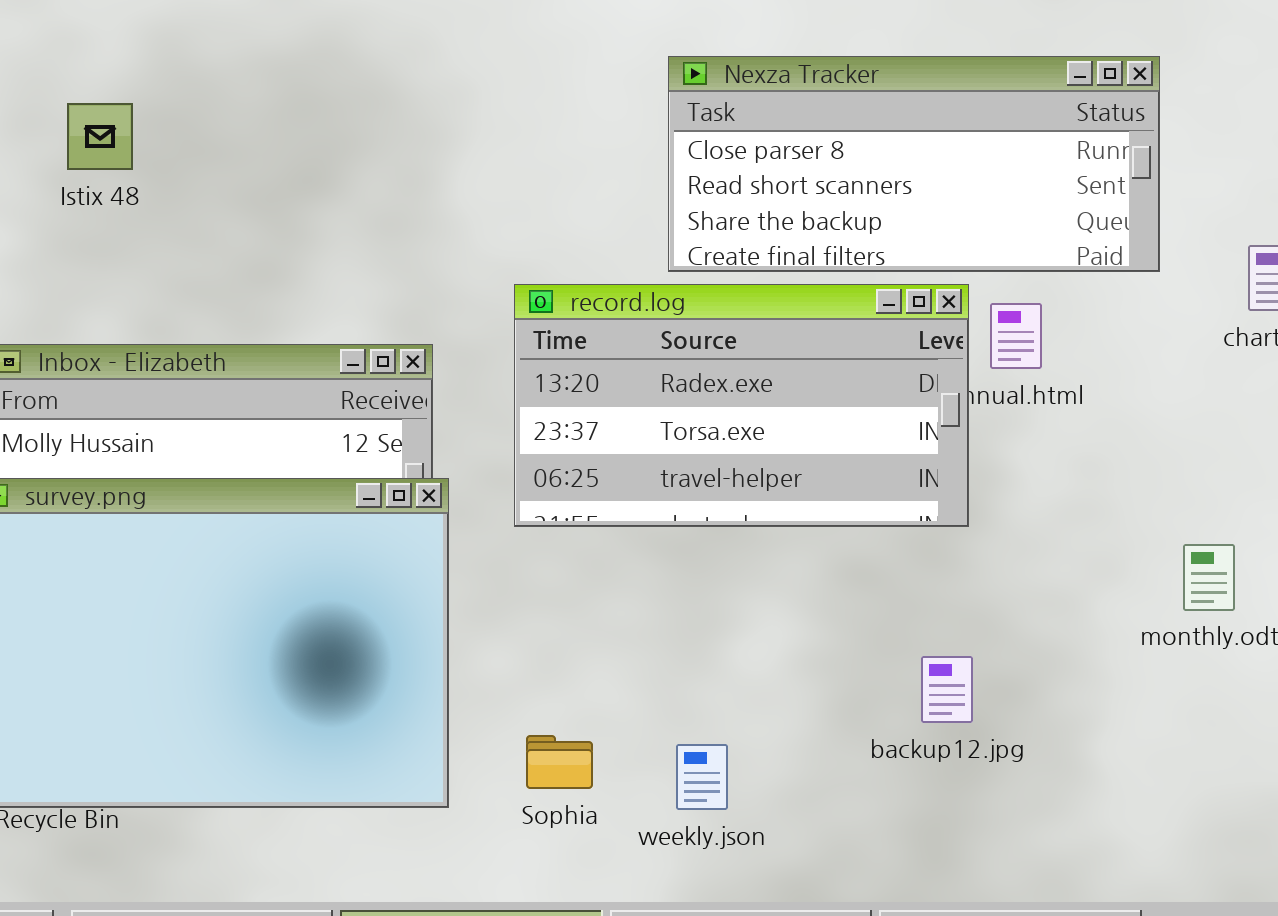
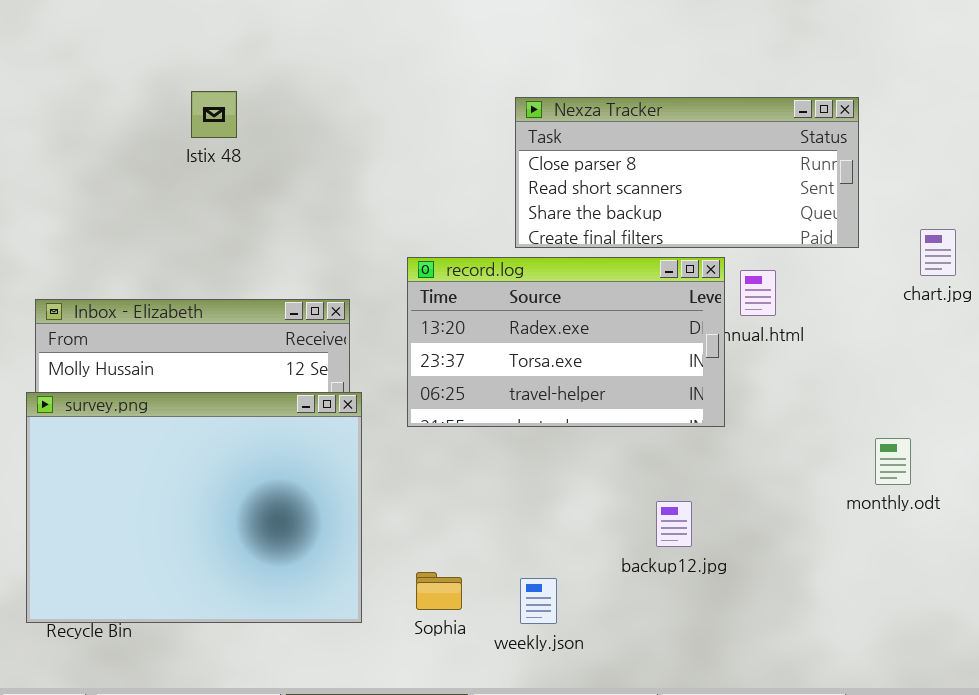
Istix 48: [67,103,133,170] -> [191,91,237,138], moved
backup12.jpg: [921,656,973,723] -> [656,501,692,547], moved

